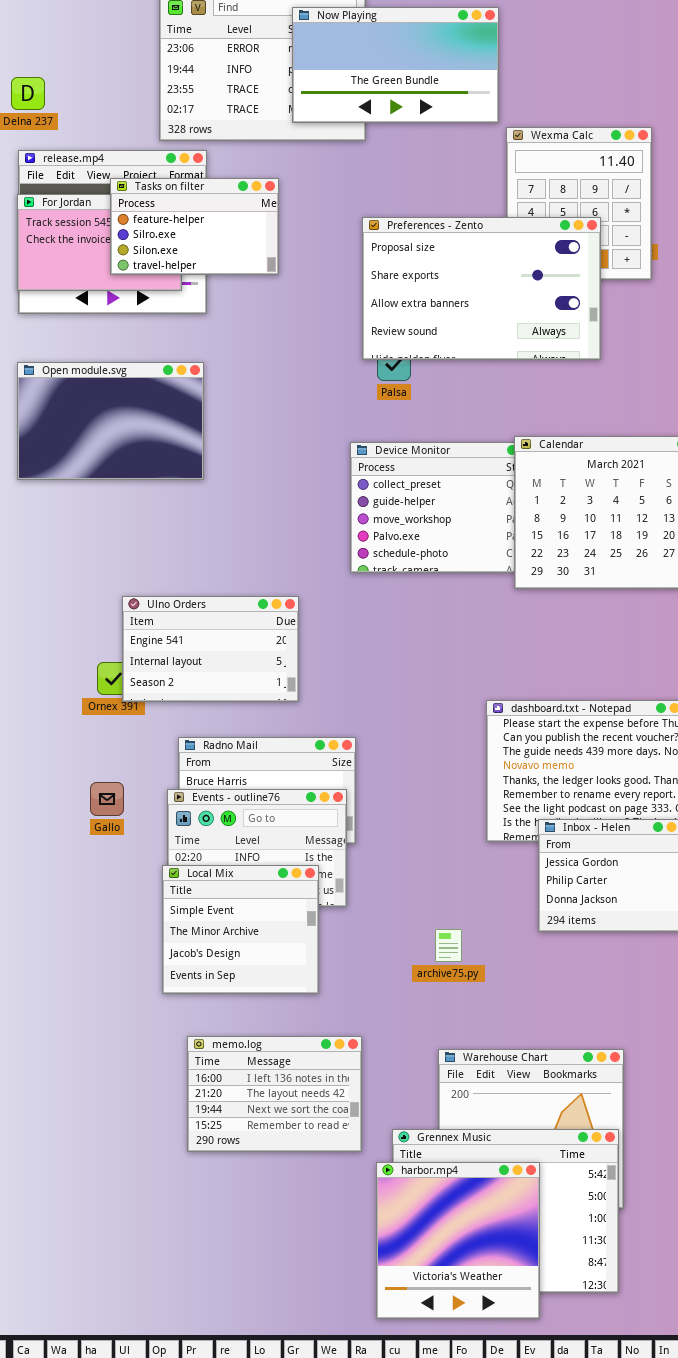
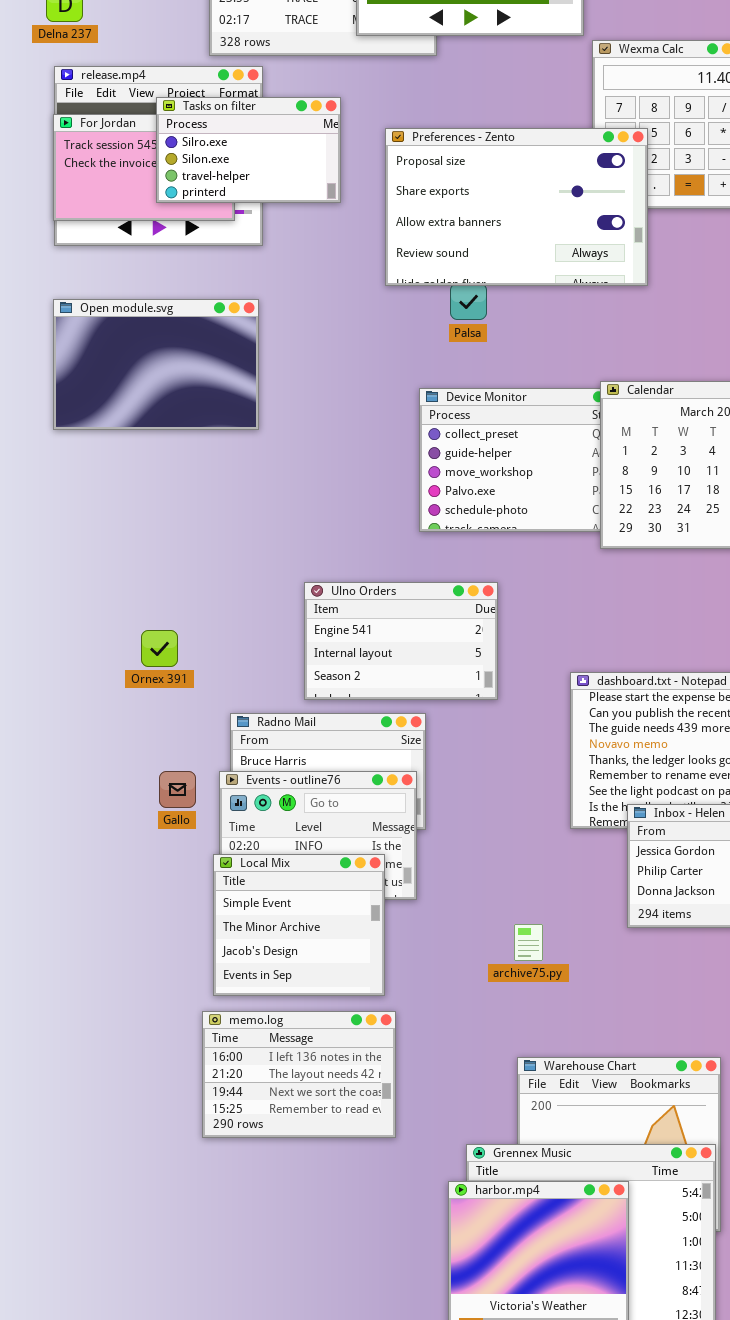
Tasks on filter: [110,178,279,275] -> [156,97,341,203], scrolled down 1 row
Preferences - Zento: [362,217,601,360] -> [385,128,648,286], moved
Ulno Orders: [122,596,299,702] -> [304,582,498,700], moved
Gallo: [90,782,124,816] -> [159,771,196,808], moved
memo.log: [187,1036,362,1152] -> [202,1011,396,1138], moved

